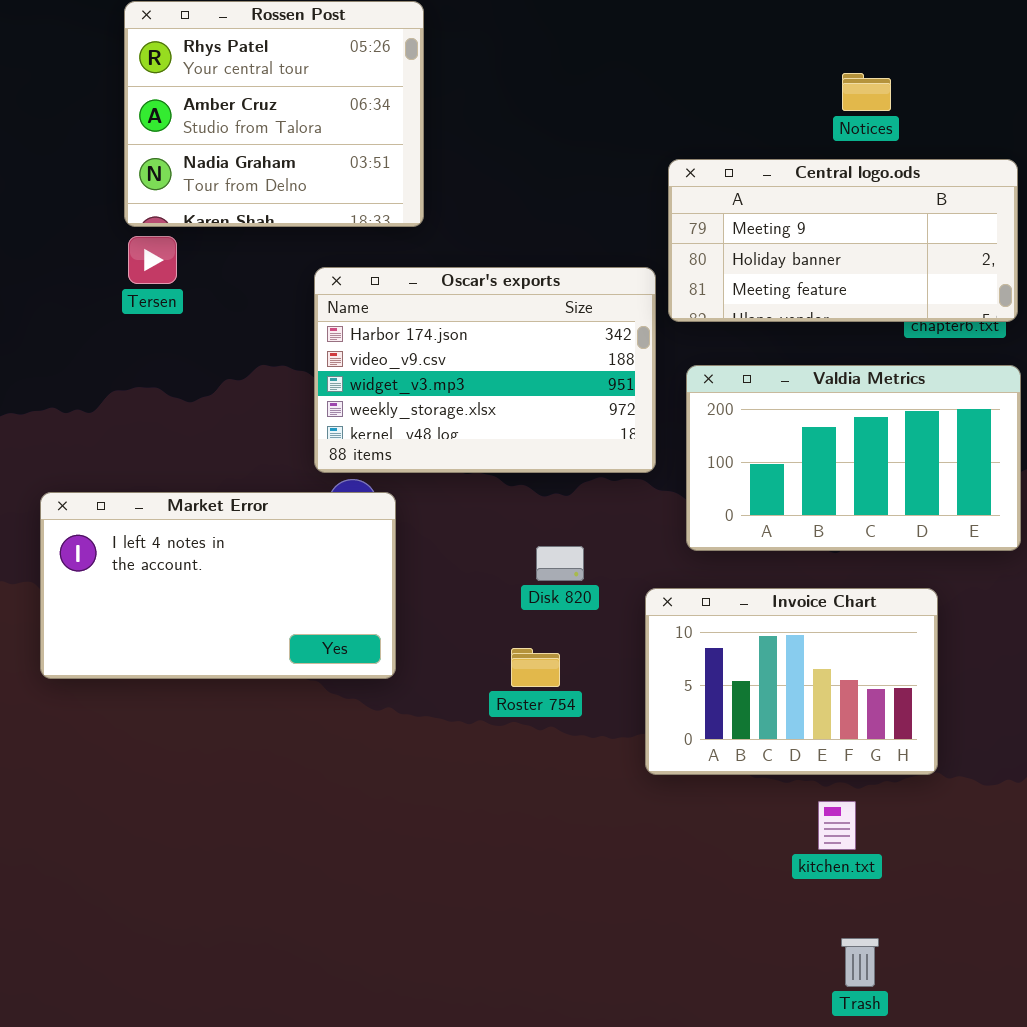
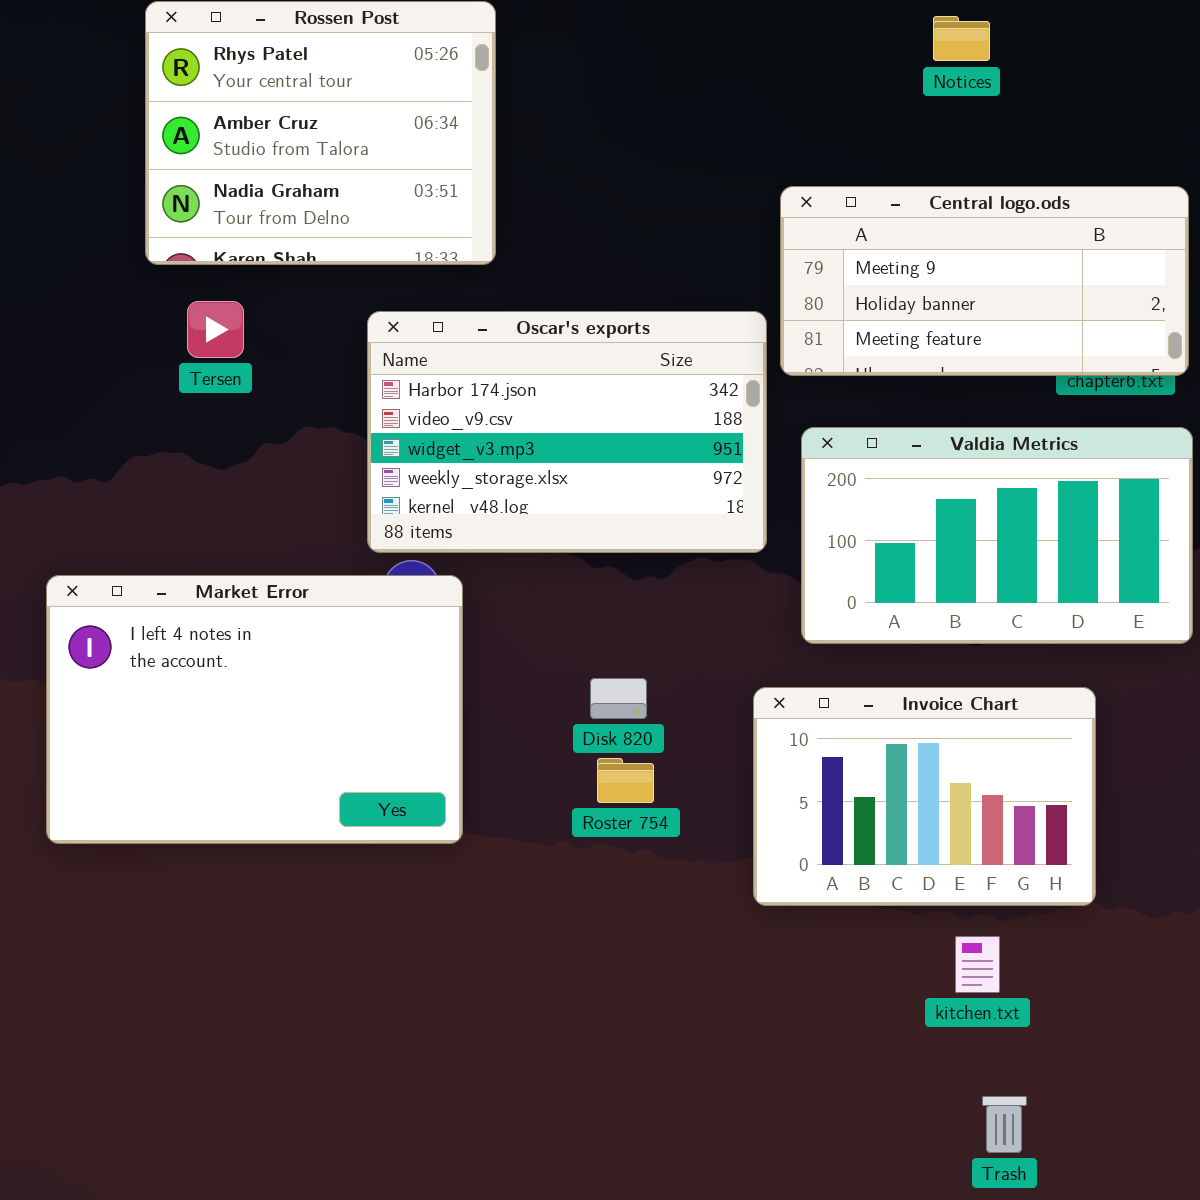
Notices: [842,73,891,111] -> [933,16,990,61], moved
Tersen: [128,236,177,284] -> [187,301,244,358], moved
Market Error: [40,492,396,679] -> [46,575,463,844], resized
Disk 820: [536,546,584,581] -> [590,678,647,719], moved

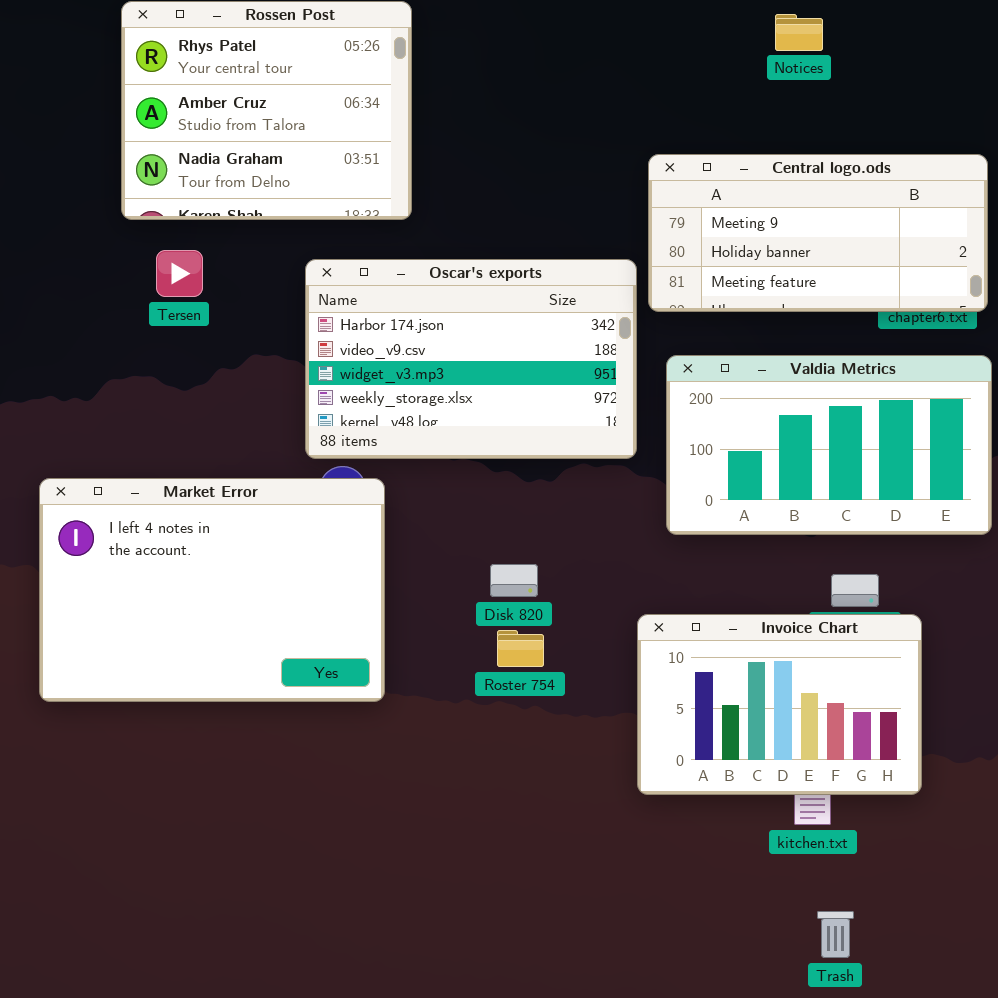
Invoice Chart: [753,687,1096,906] -> [637,614,922,795], moved

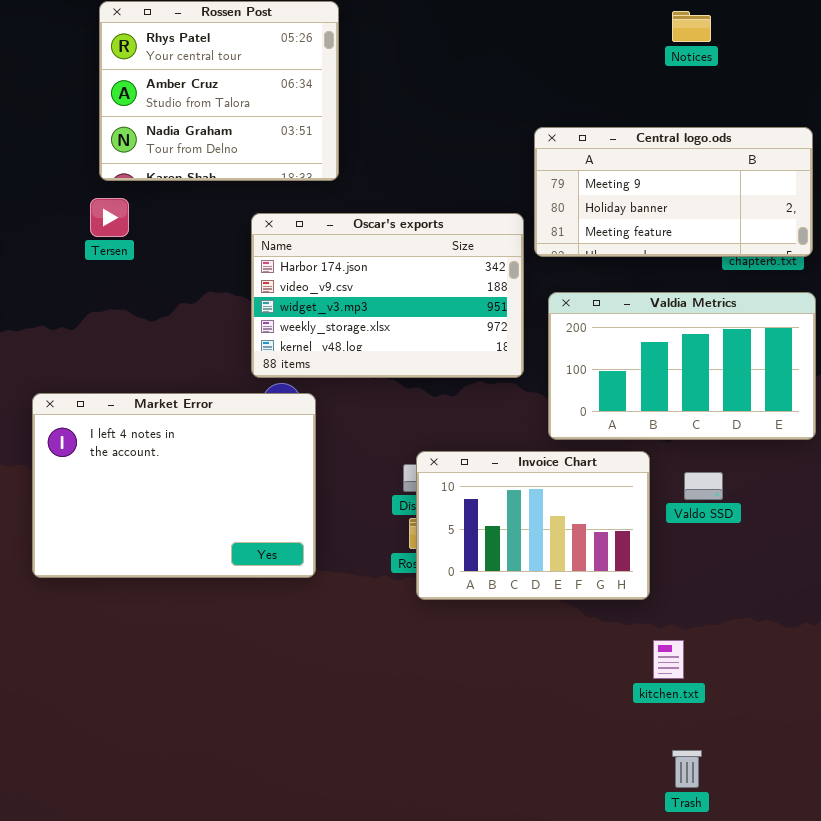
Notices: [775,14,823,51] -> [672,11,711,42], moved
Tersen: [156,250,203,297] -> [90,198,129,237], moved
Invoice Chart: [637,614,922,795] -> [416,451,650,600], moved

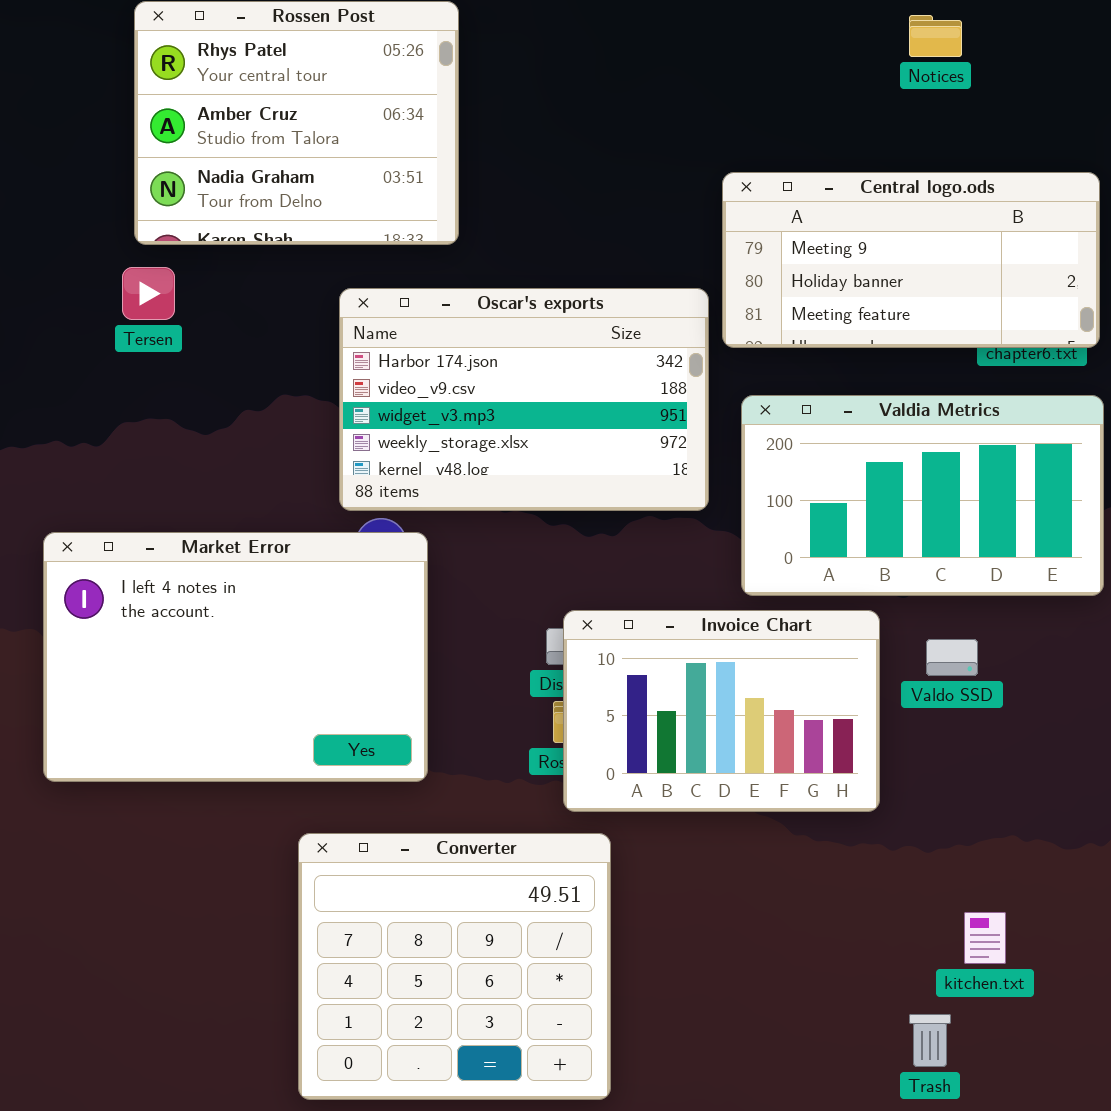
Converter: none -> [298,833,611,1100], opened
kitchen.txt: [653,640,684,679] -> [964,912,1006,964], moved

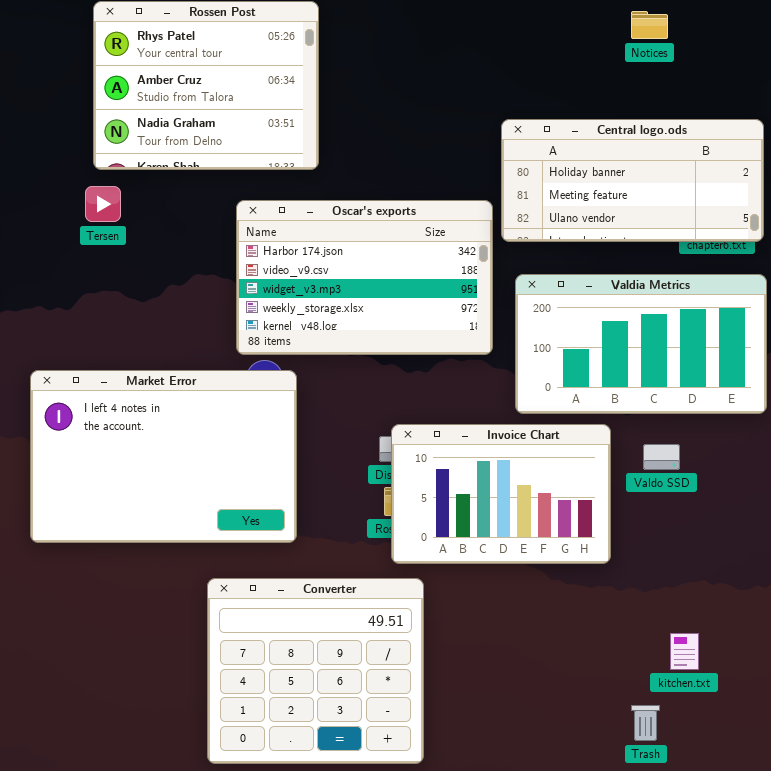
Central logo.ods: [722,172,1100,348] -> [501,119,764,242], scrolled down 1 row

